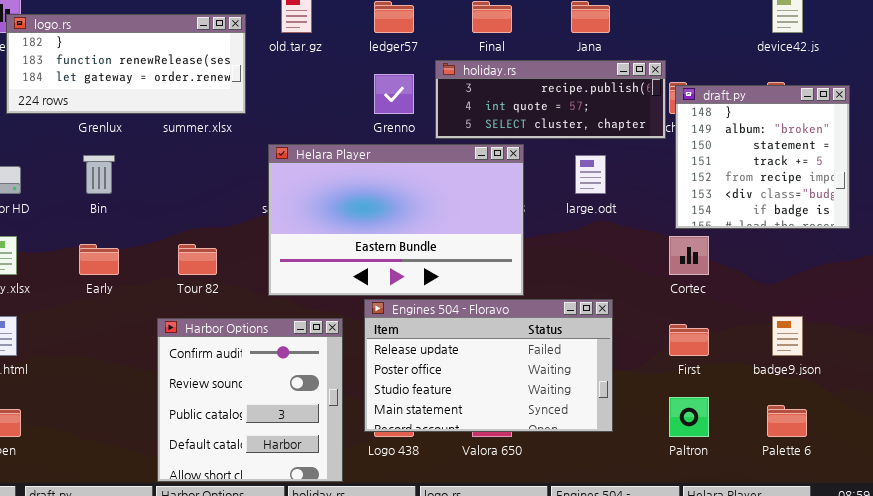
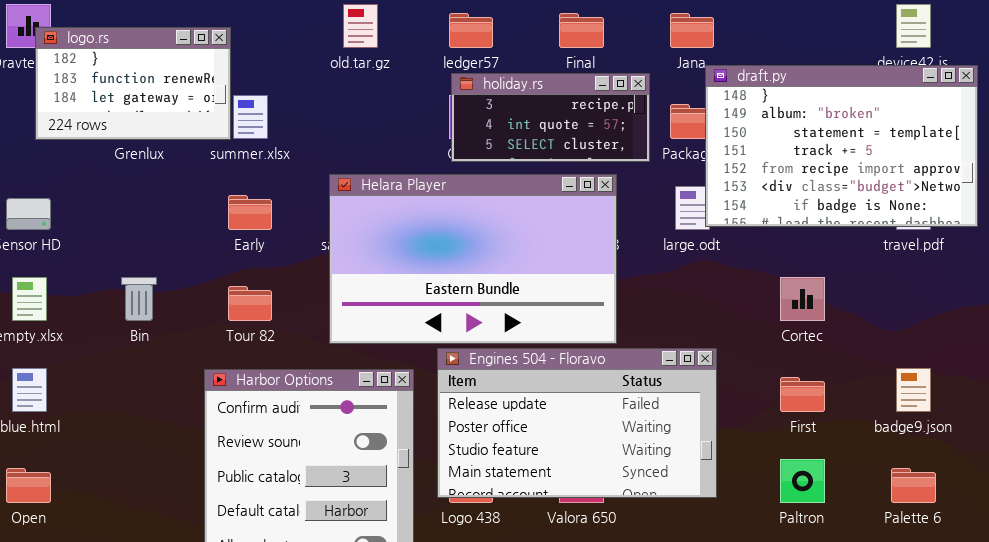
logo.rs: [6,14,246,114] -> [35,27,231,140], resized
holiday.rs: [435,60,666,139] -> [451,73,650,162], moved, resized
draft.py: [675,85,850,229] -> [705,65,978,227], moved, resized
Bin: [83,155,115,194] -> [121,277,157,321], moved
Early: [79,244,119,275] -> [228,195,272,230], moved

